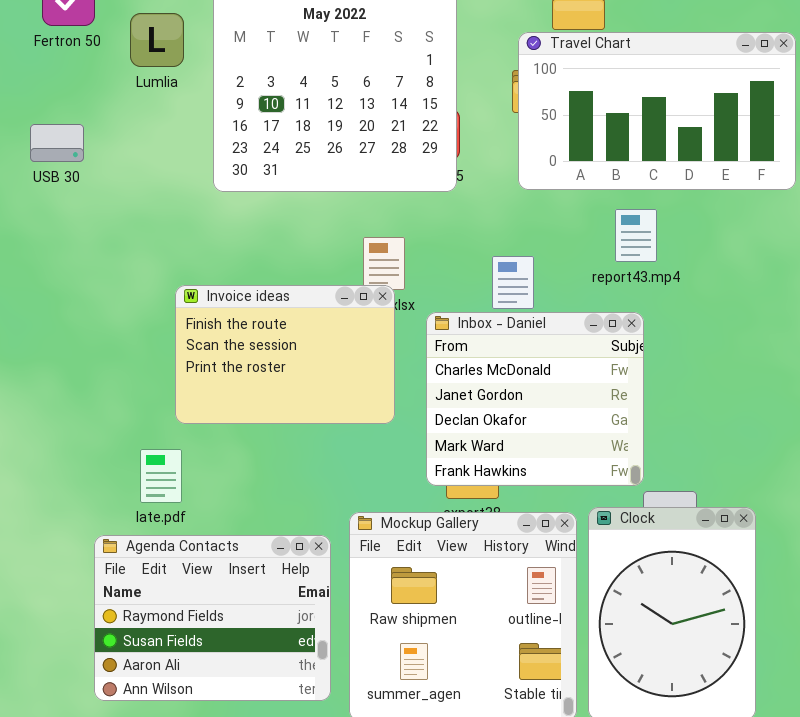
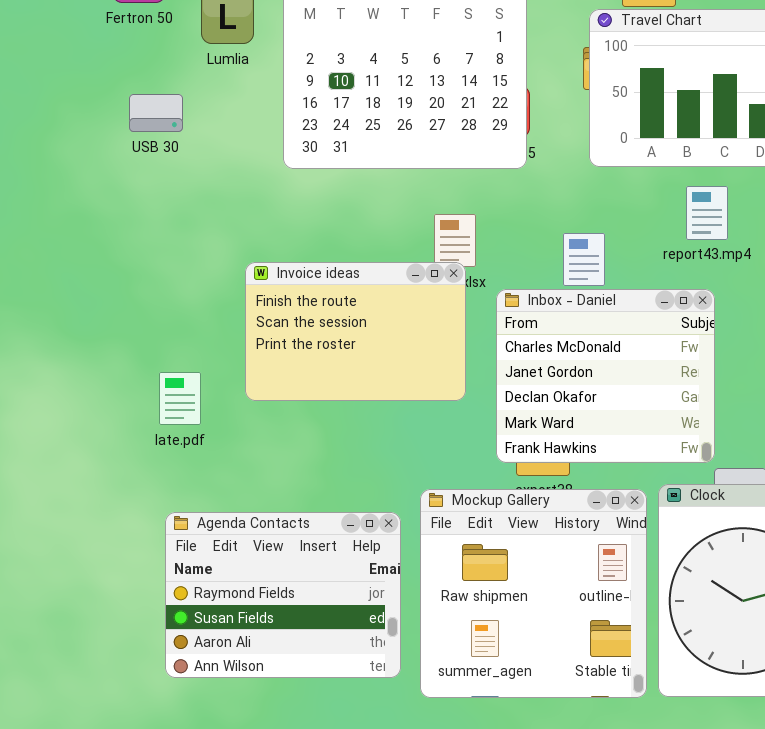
USB 30: [30,124,84,162] -> [129,94,183,132], moved
late.pdf: [140,449,182,503] -> [159,372,201,425], moved

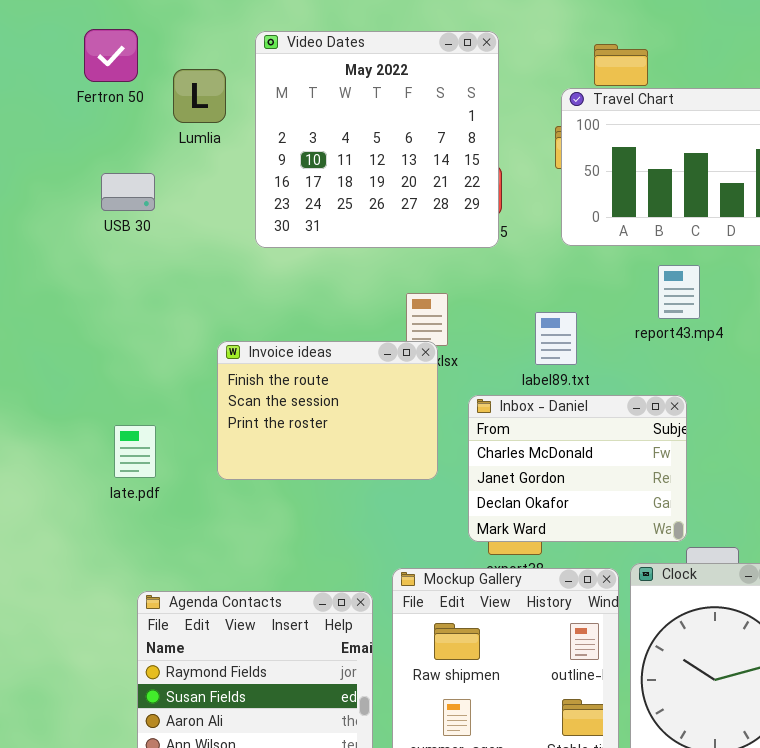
Inbox - Daniel: [496,289,715,463] -> [468,395,687,542], resized
late.pdf: [159,372,201,425] -> [114,425,156,478], moved

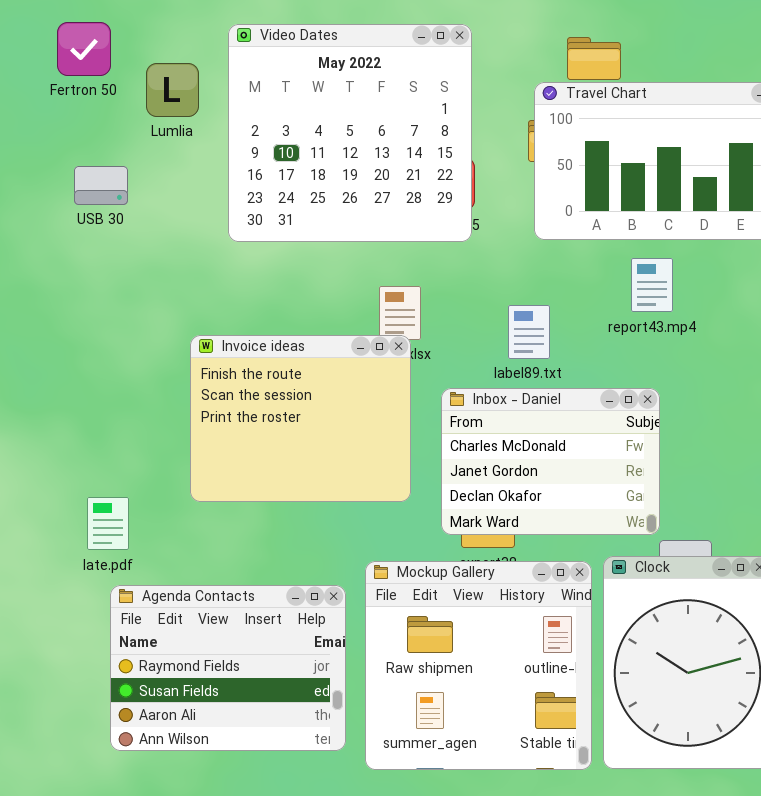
Invoice ideas: [217,341,438,480] -> [190,335,411,502], resized
late.pdf: [114,425,156,478] -> [87,497,129,550], moved

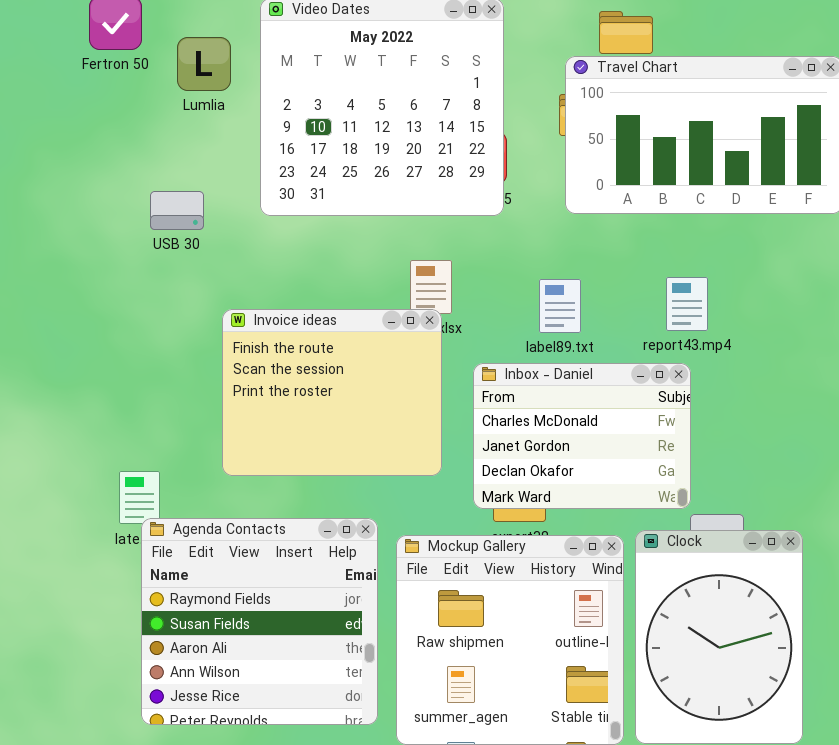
USB 30: [74,166,128,205] -> [150,191,204,230], moved
report43.mp4: [631,258,673,312] -> [666,277,708,331], moved
Agenda Contacts: [110,585,346,751] -> [141,518,378,725], resized

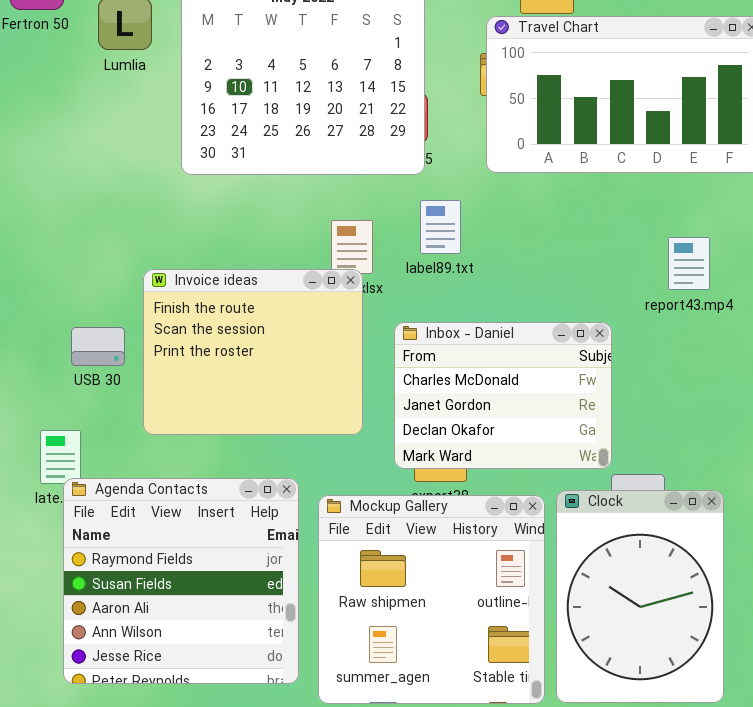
USB 30: [150,191,204,230] -> [71,327,125,366], moved
report43.mp4: [666,277,708,331] -> [668,237,710,290], moved
label89.txt: [539,279,581,333] -> [420,200,461,254], moved

